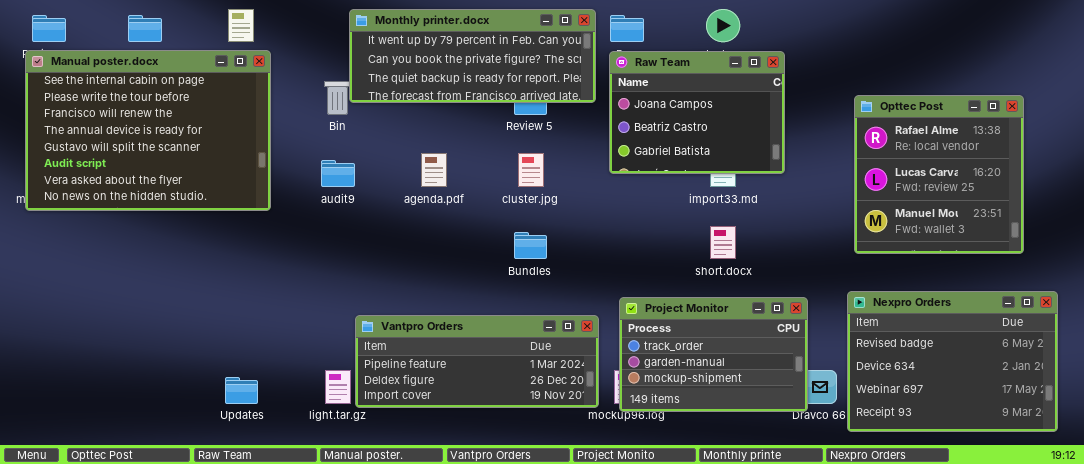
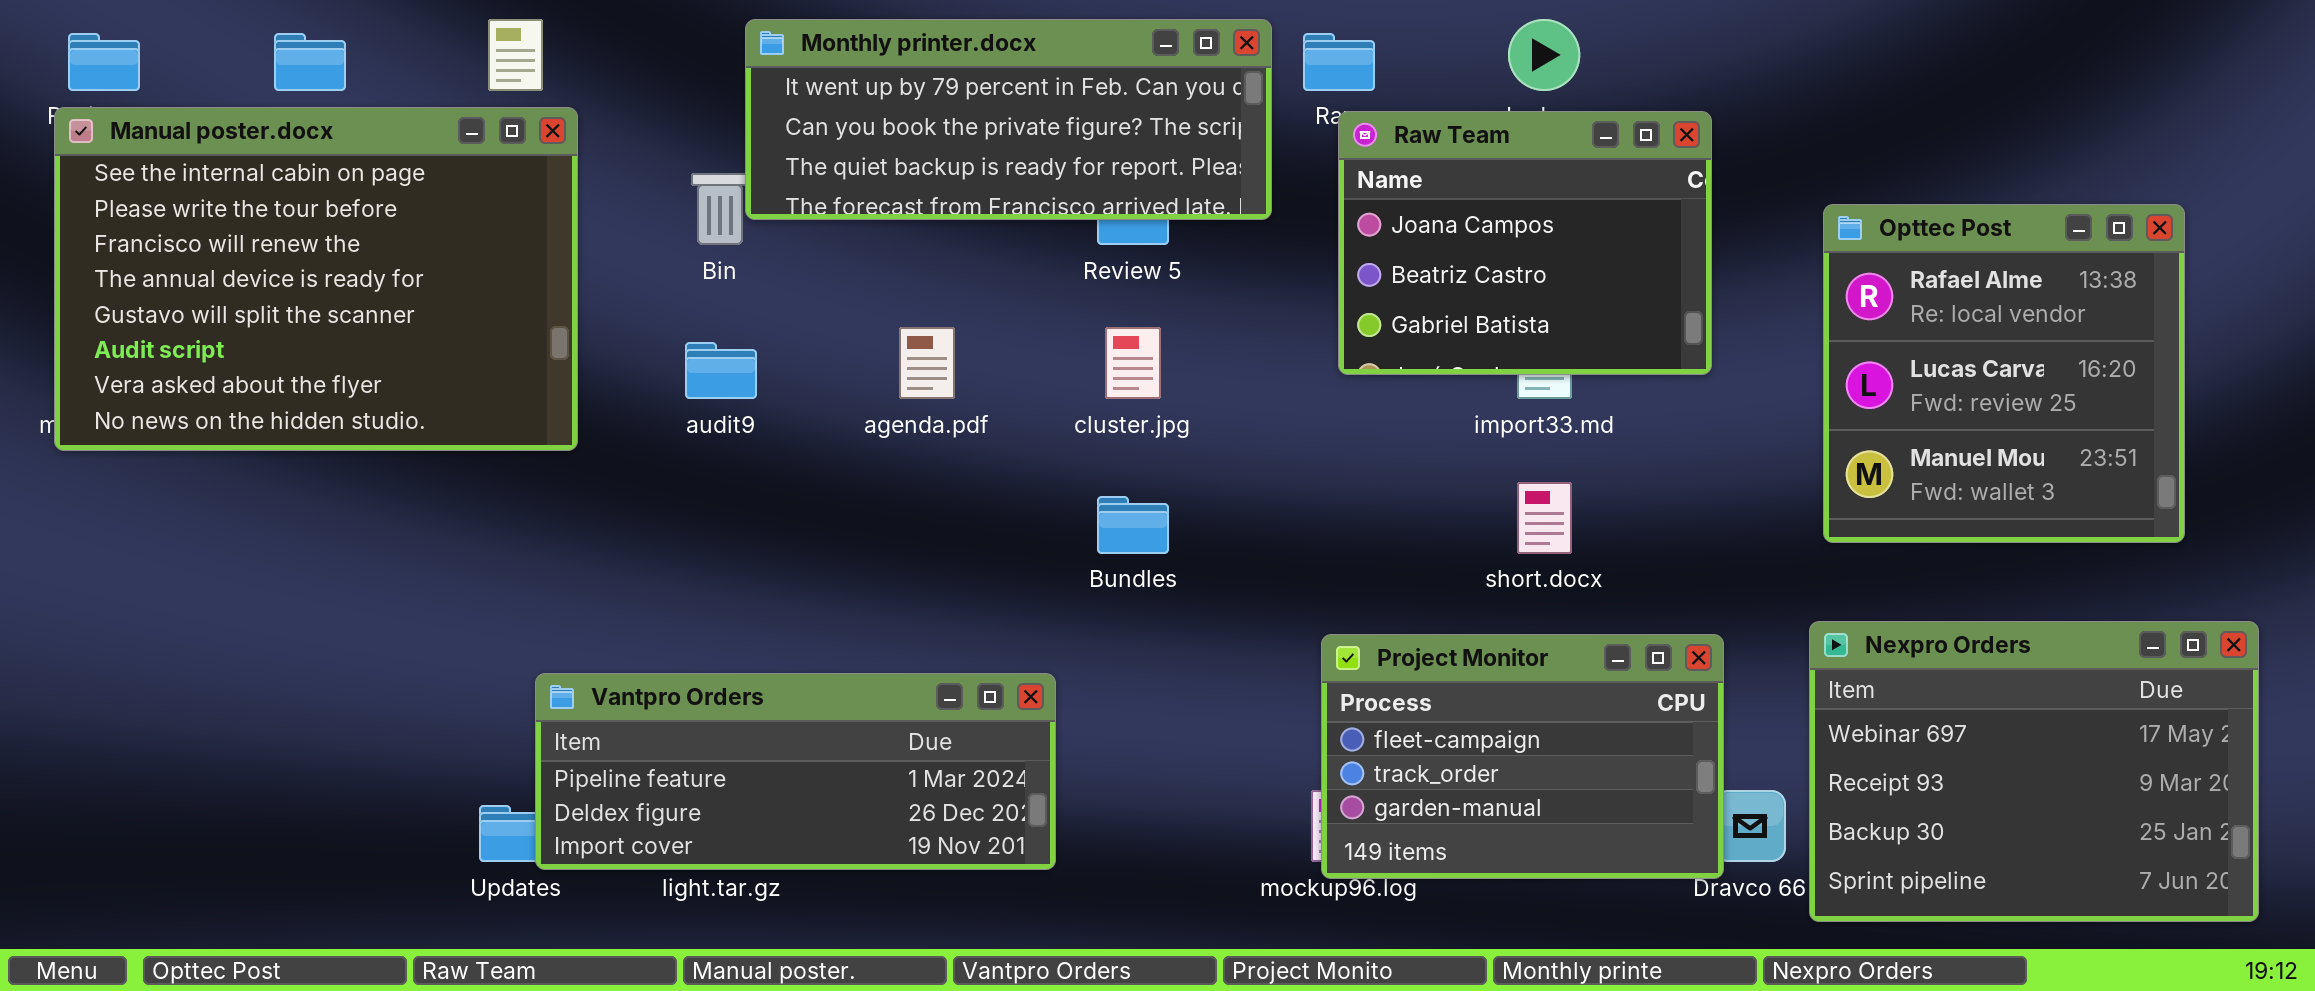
Raw Team: [609,51,785,174] -> [1338,111,1712,375], moved
Nexpro Orders: [847,291,1058,432] -> [1809,621,2259,922], scrolled down 2 rows
Project Monitor: [619,297,808,412] -> [1321,634,1724,879], scrolled up 1 row
Vantpro Orders: [355,315,599,408] -> [535,673,1056,870], moved

